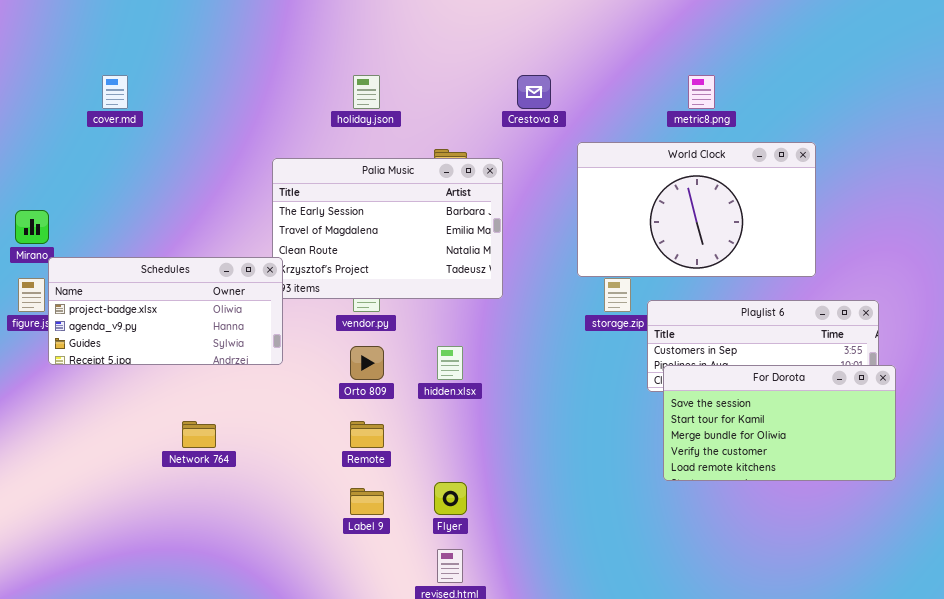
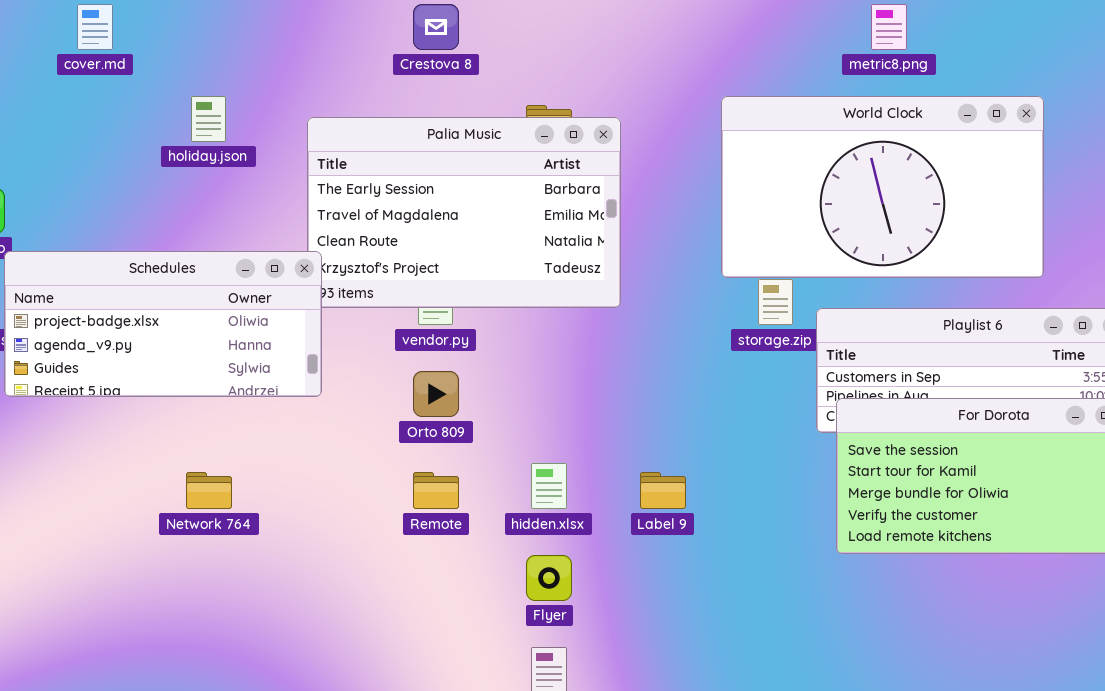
holiday.json: [353,75,380,109] -> [191,96,226,142], moved
Crestova 8: [517,75,551,109] -> [413,4,459,50], moved
hidden.xlsx: [437,346,463,380] -> [531,463,567,509], moved
Label 9: [350,488,384,515] -> [640,472,686,509], moved

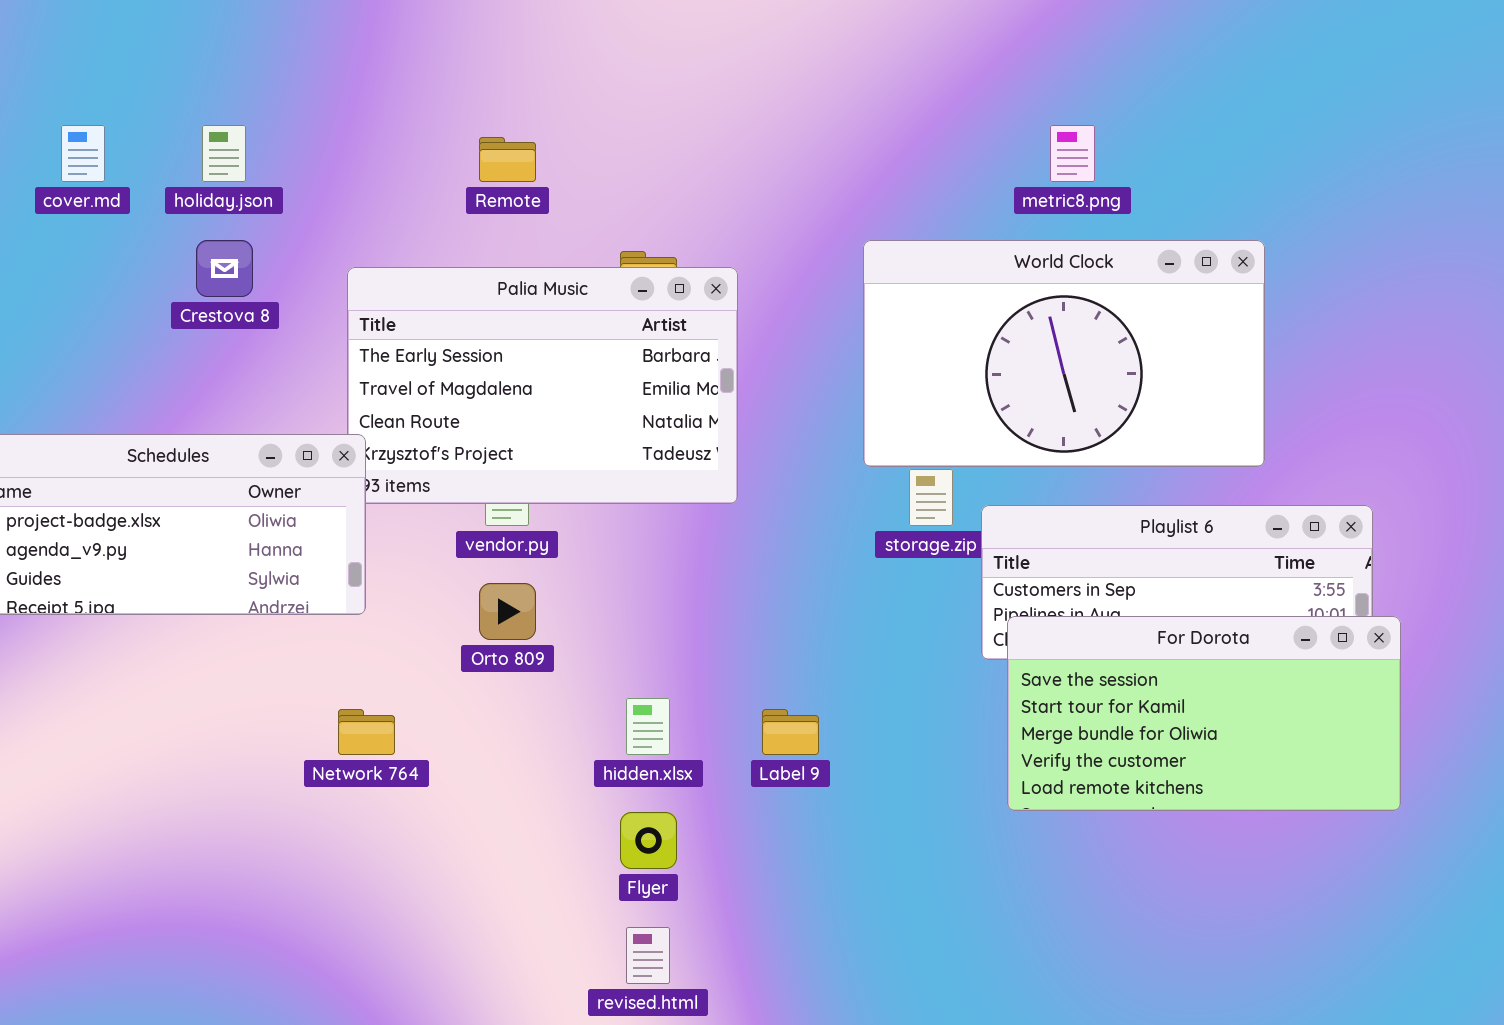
Crestova 8: [413,4,459,50] -> [196,240,253,297], moved
holiday.json: [191,96,226,142] -> [202,125,246,182], moved
Network 764: [186,472,232,509] -> [338,709,395,755], moved
Remote: [413,472,459,509] -> [479,137,536,182], moved

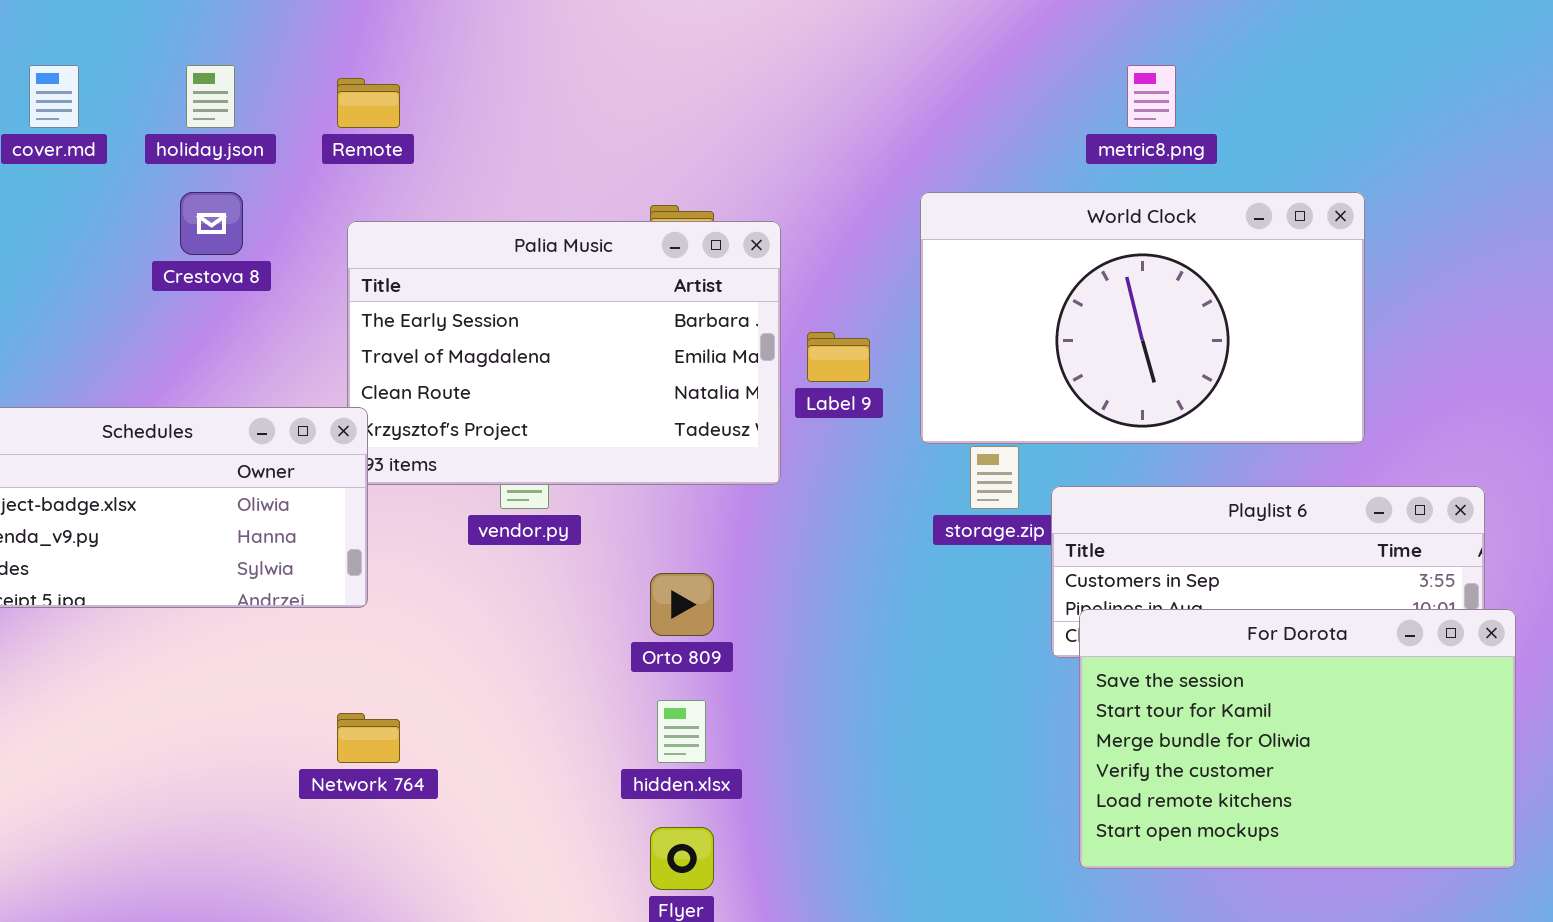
Remote: [479,137,536,182] -> [337,78,400,128], moved
Orto 809: [479,583,536,640] -> [650,573,714,636], moved
For Dorota: [1007,616,1401,811] -> [1079,609,1516,869], resized
Label 9: [762,709,819,755] -> [807,332,870,382], moved

